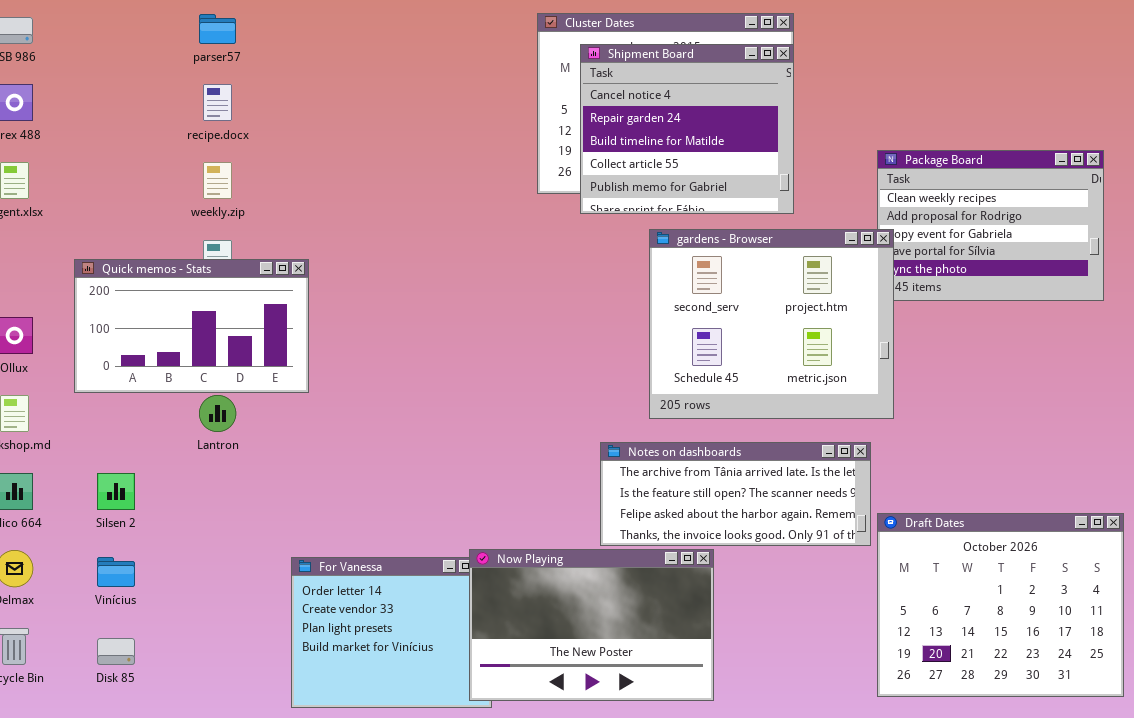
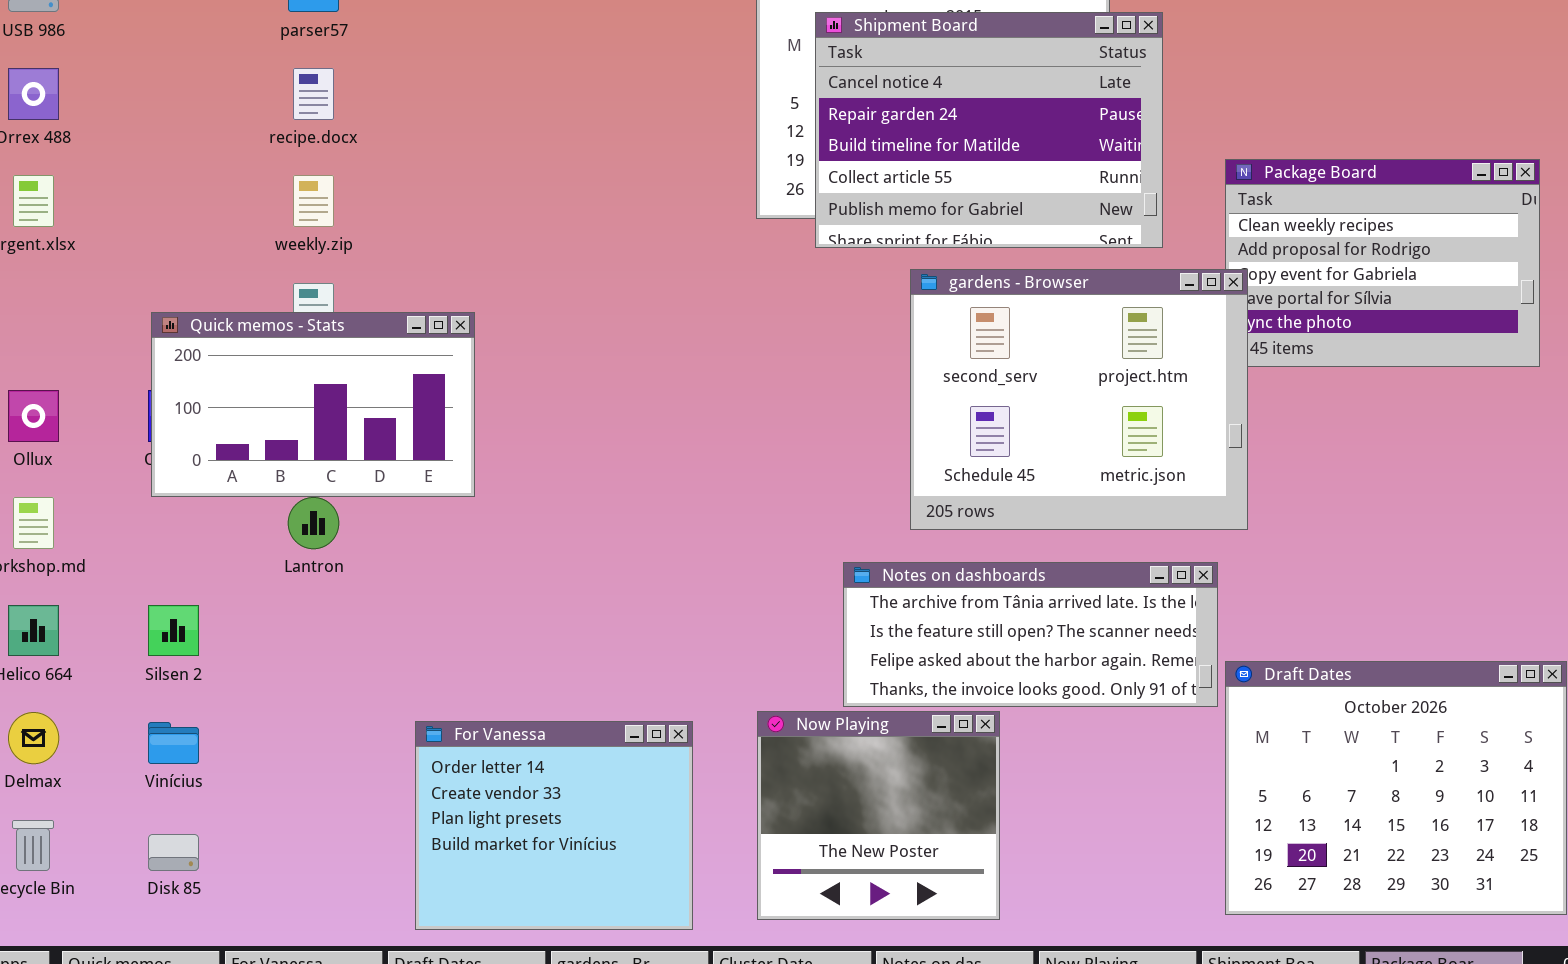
Shipment Board: [580,44,794,214] -> [815,12,1163,248], resized
Quick memos - Stats: [74,259,309,393] -> [151,312,475,497], moved
Now Playing: [469,549,714,701] -> [757,711,1000,920], resized

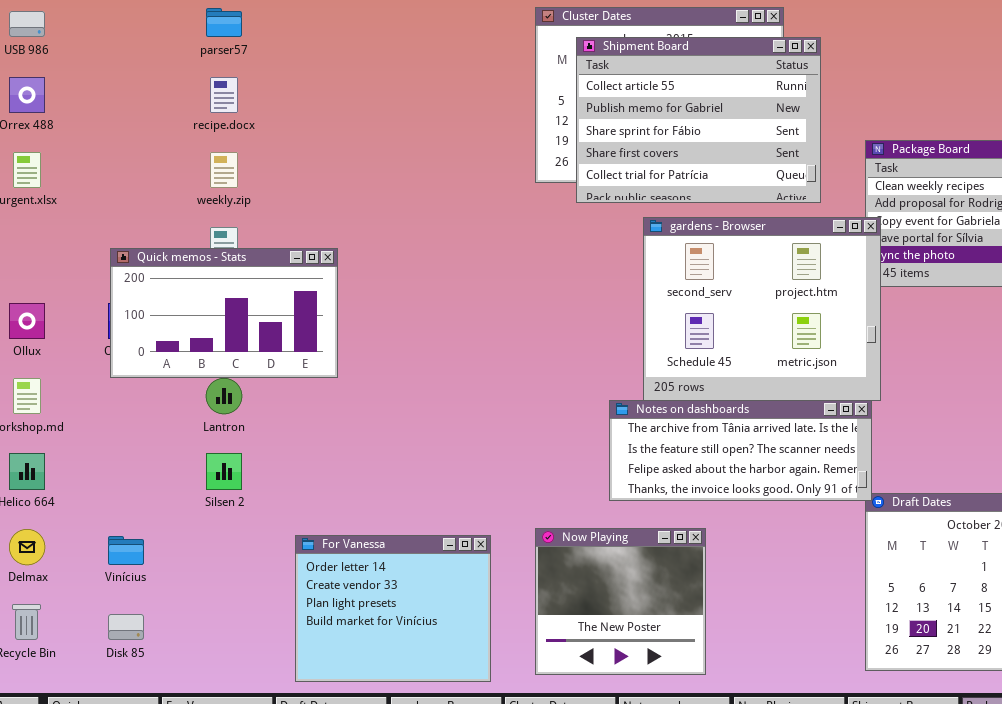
Shipment Board: [815,12,1163,248] -> [576,37,821,203], scrolled down 3 rows
Notes on dashboards: [843,562,1218,707] -> [609,400,872,501], moved
Silsen 2: [148,605,199,656] -> [206,453,242,490], moved

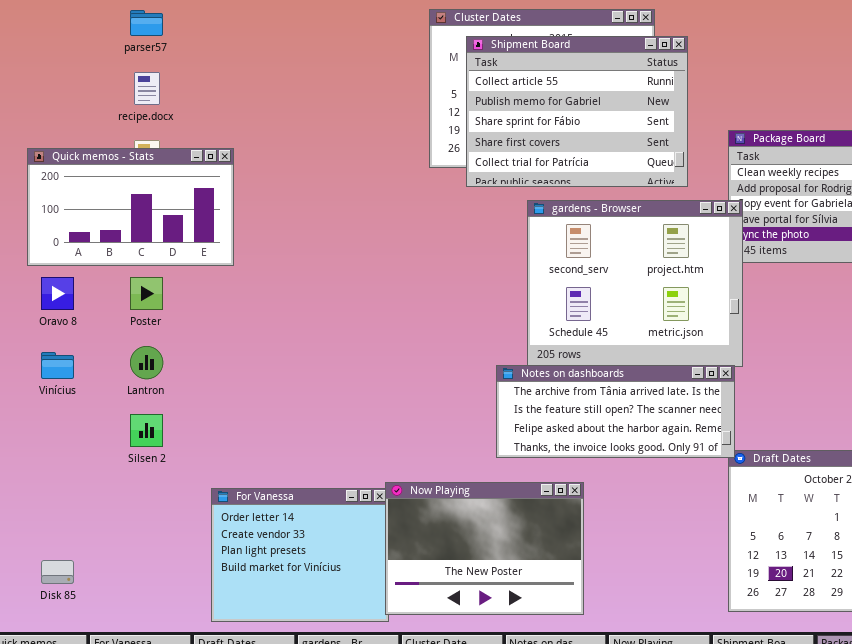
Quick memos - Stats: [110,248,338,378] -> [27,148,234,266], moved
Now Playing: [535,528,706,675] -> [385,482,584,615], resized
Vinícius: [108,536,144,565] -> [41,352,74,379], moved

